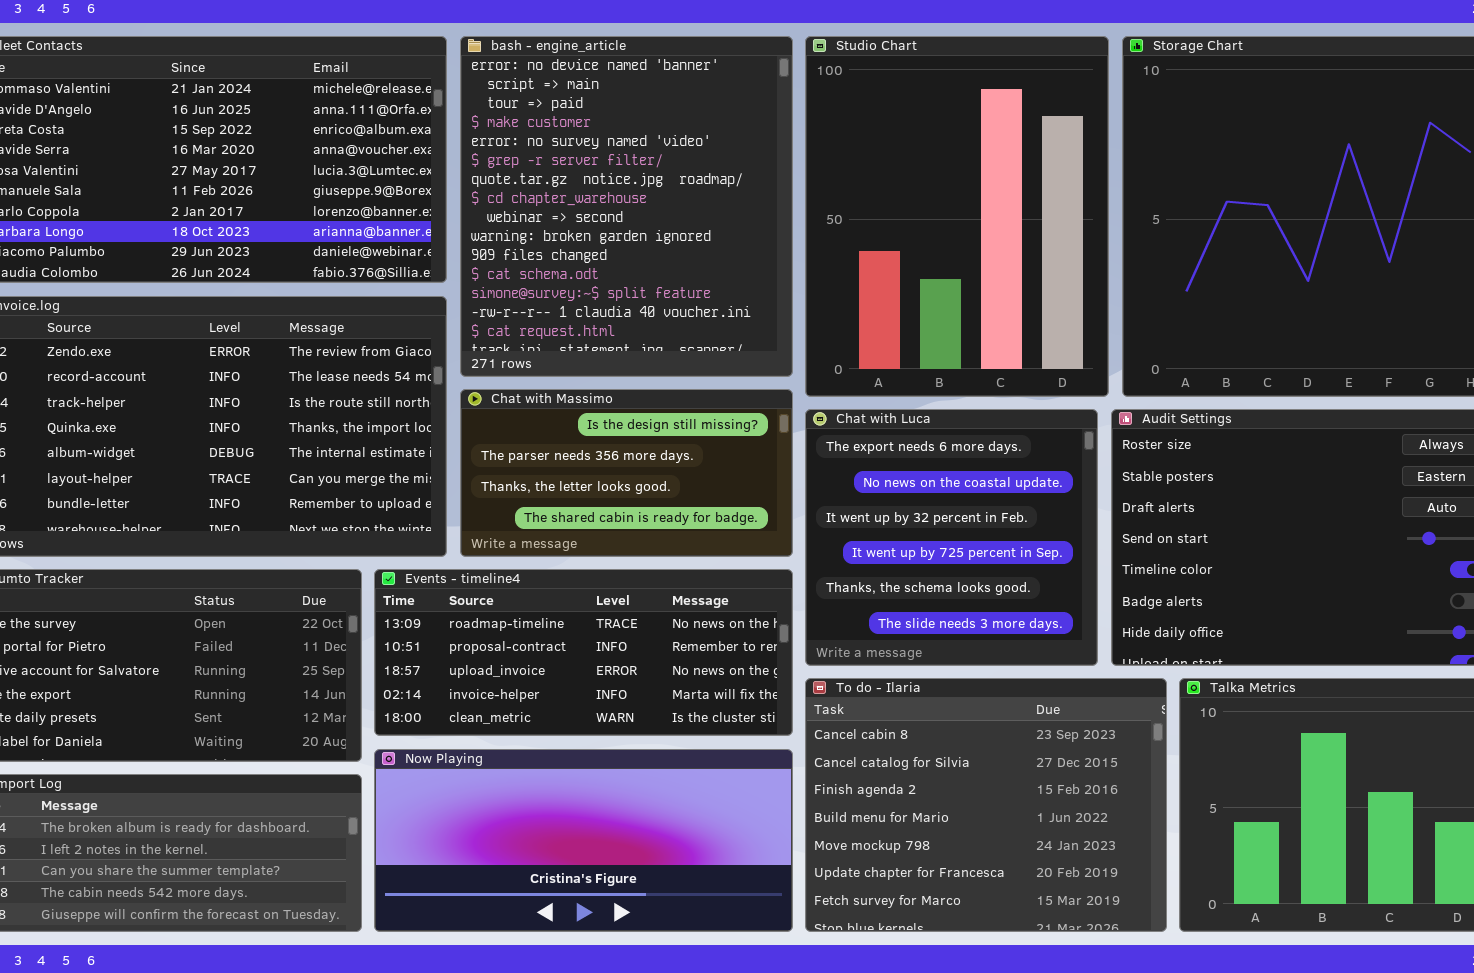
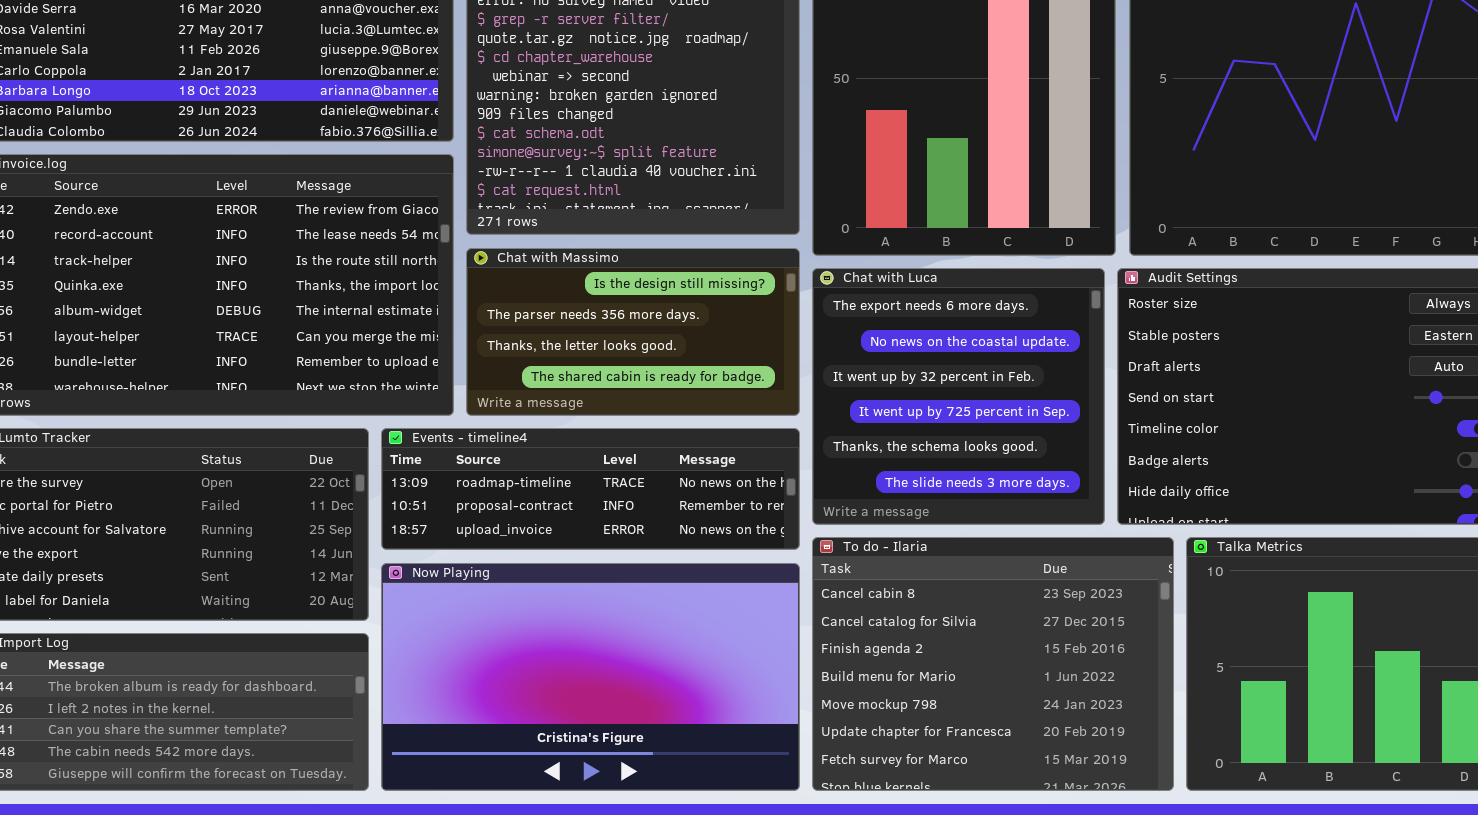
Events - timeline4: [374,569,793,736] -> [381,428,800,550], resized
Now Playing: [374,749,793,932] -> [381,563,800,791], resized

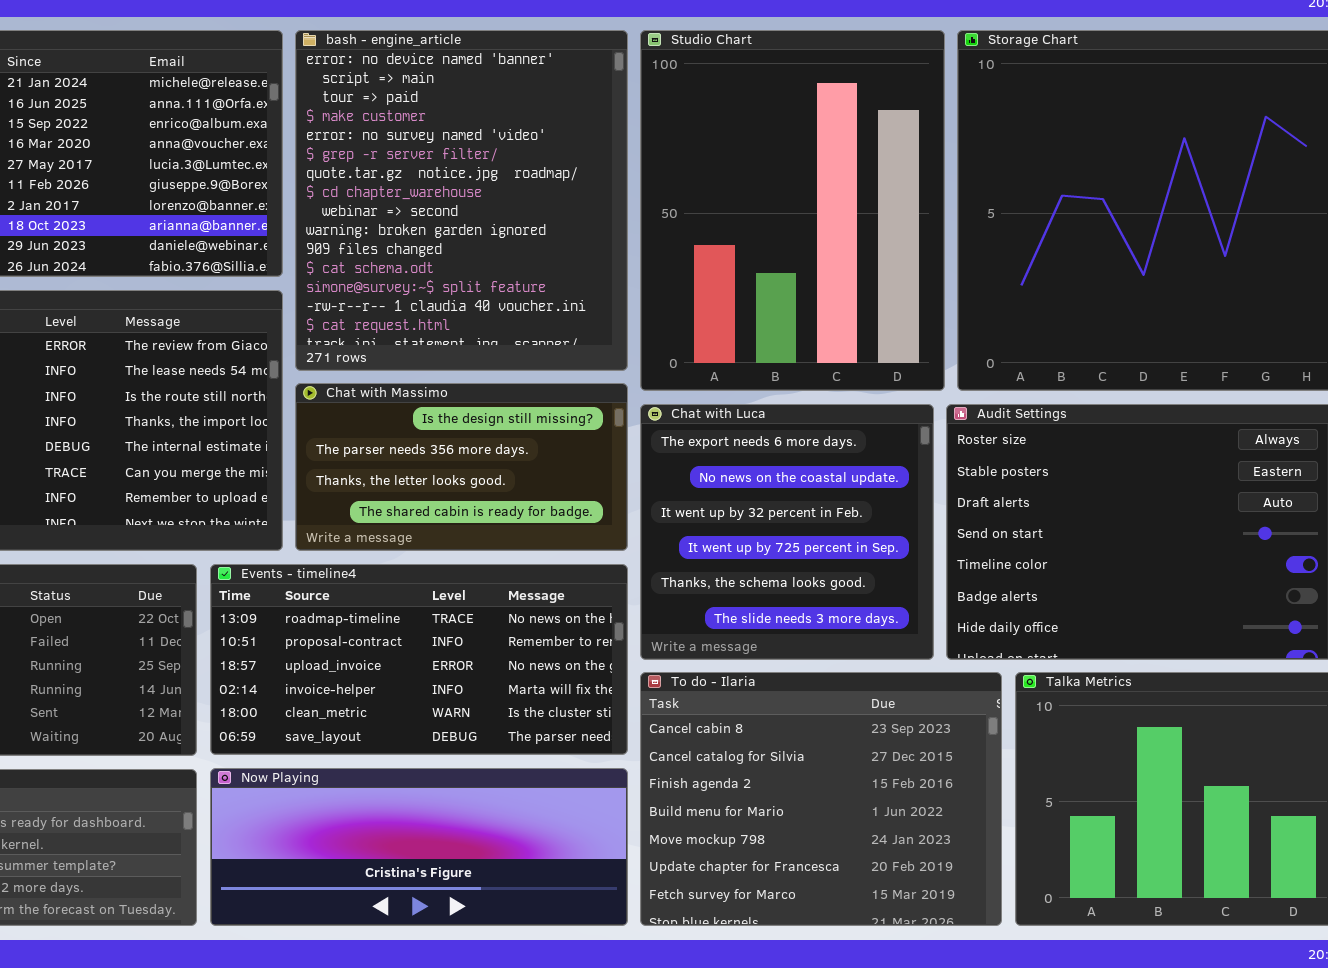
Events - timeline4: [381,428,800,550] -> [210,564,628,755], resized
Now Playing: [381,563,800,791] -> [210,768,628,926], resized

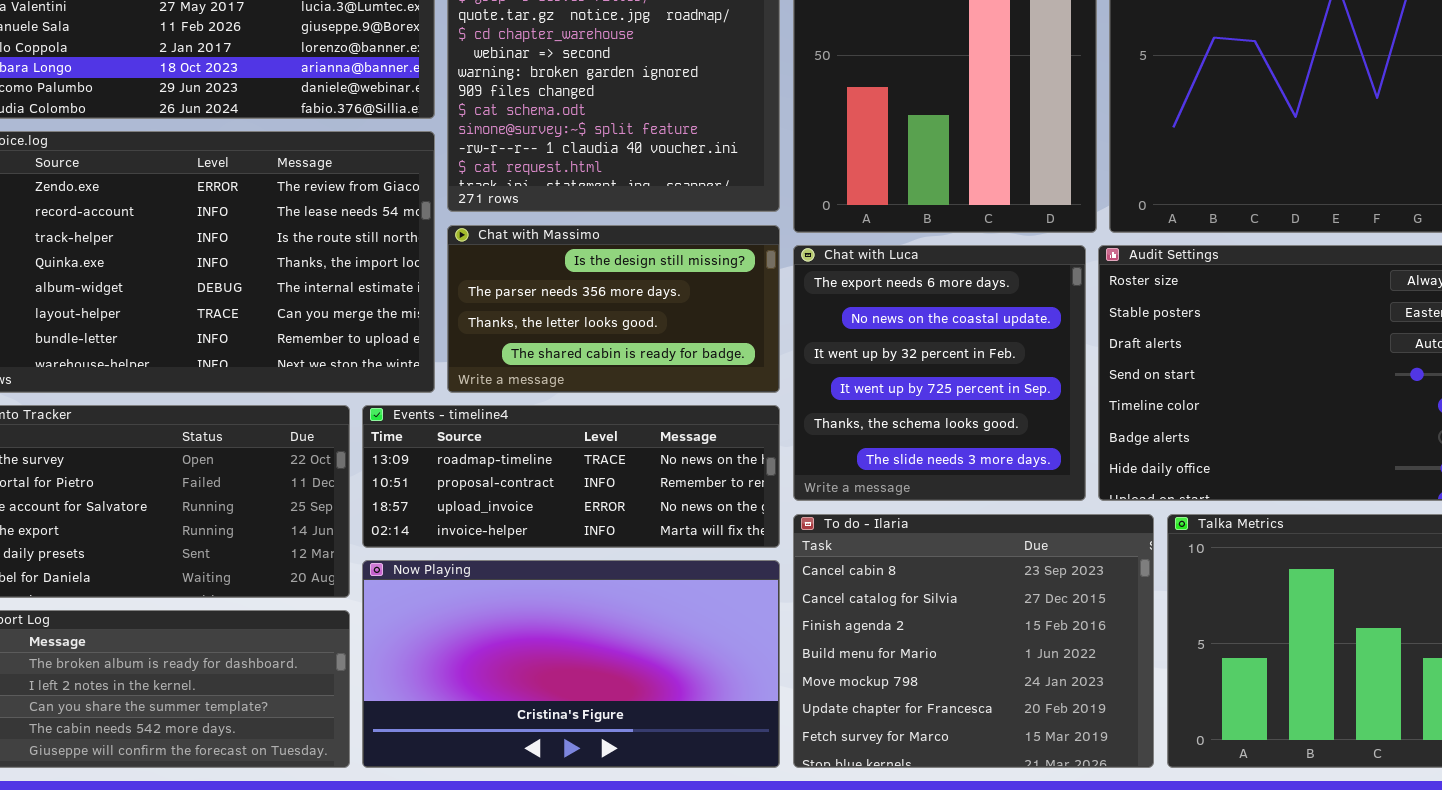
Events - timeline4: [210,564,628,755] -> [362,405,780,548], resized
Now Playing: [210,768,628,926] -> [362,560,780,768], resized

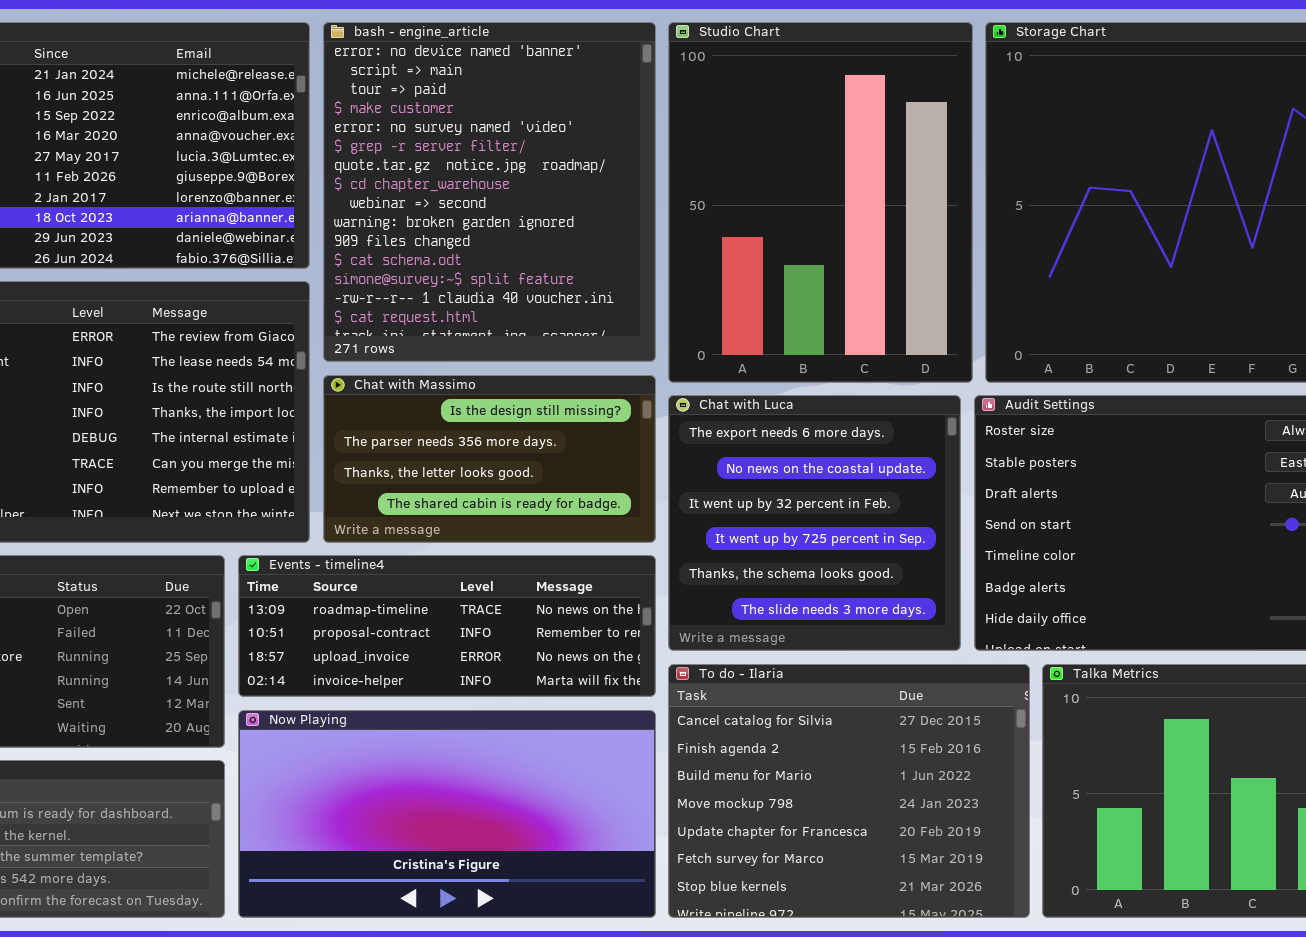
To do - Ilaria: [793,514,1154,768] -> [668,664,1030,918], scrolled down 1 row

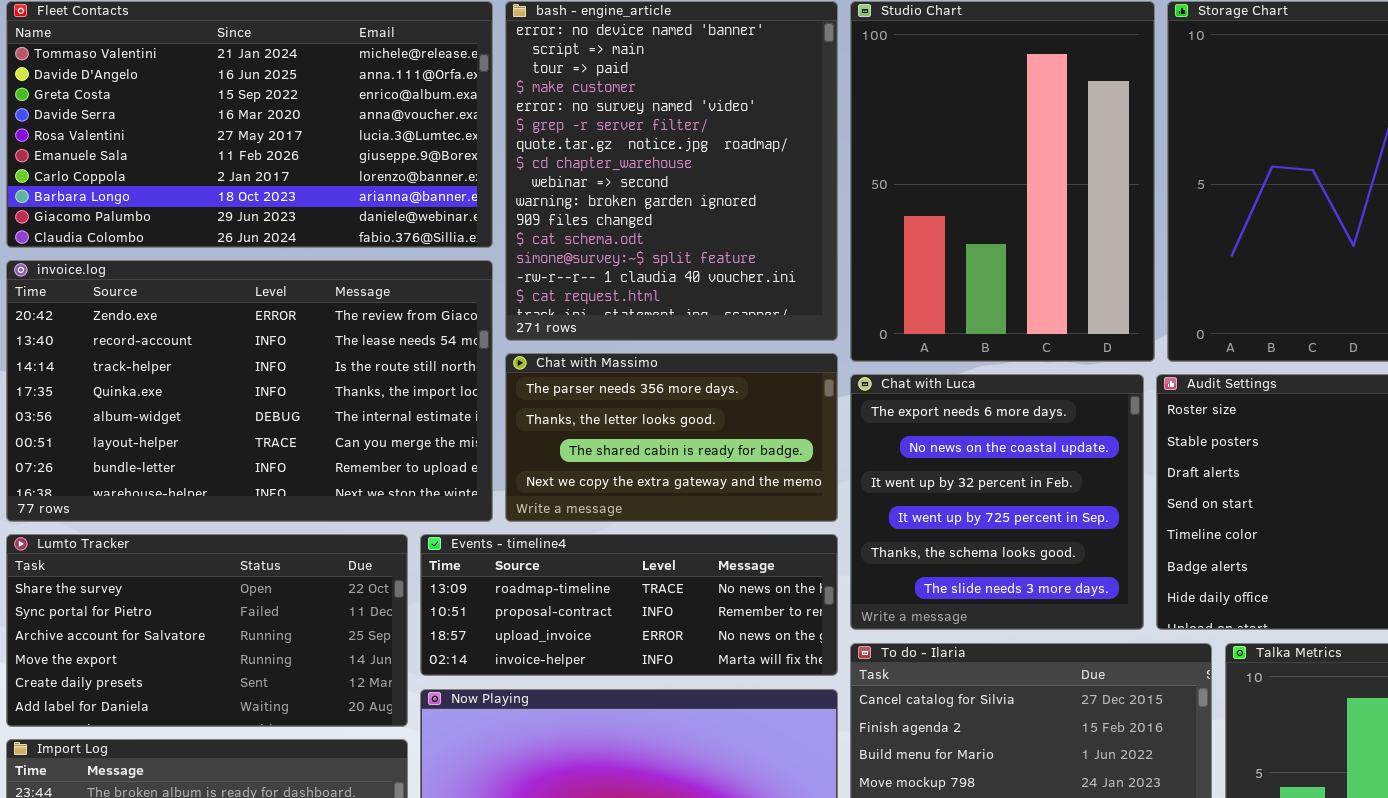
Chat with Massimo: [323,375,656,543] -> [505,353,838,522], scrolled down 1 row

